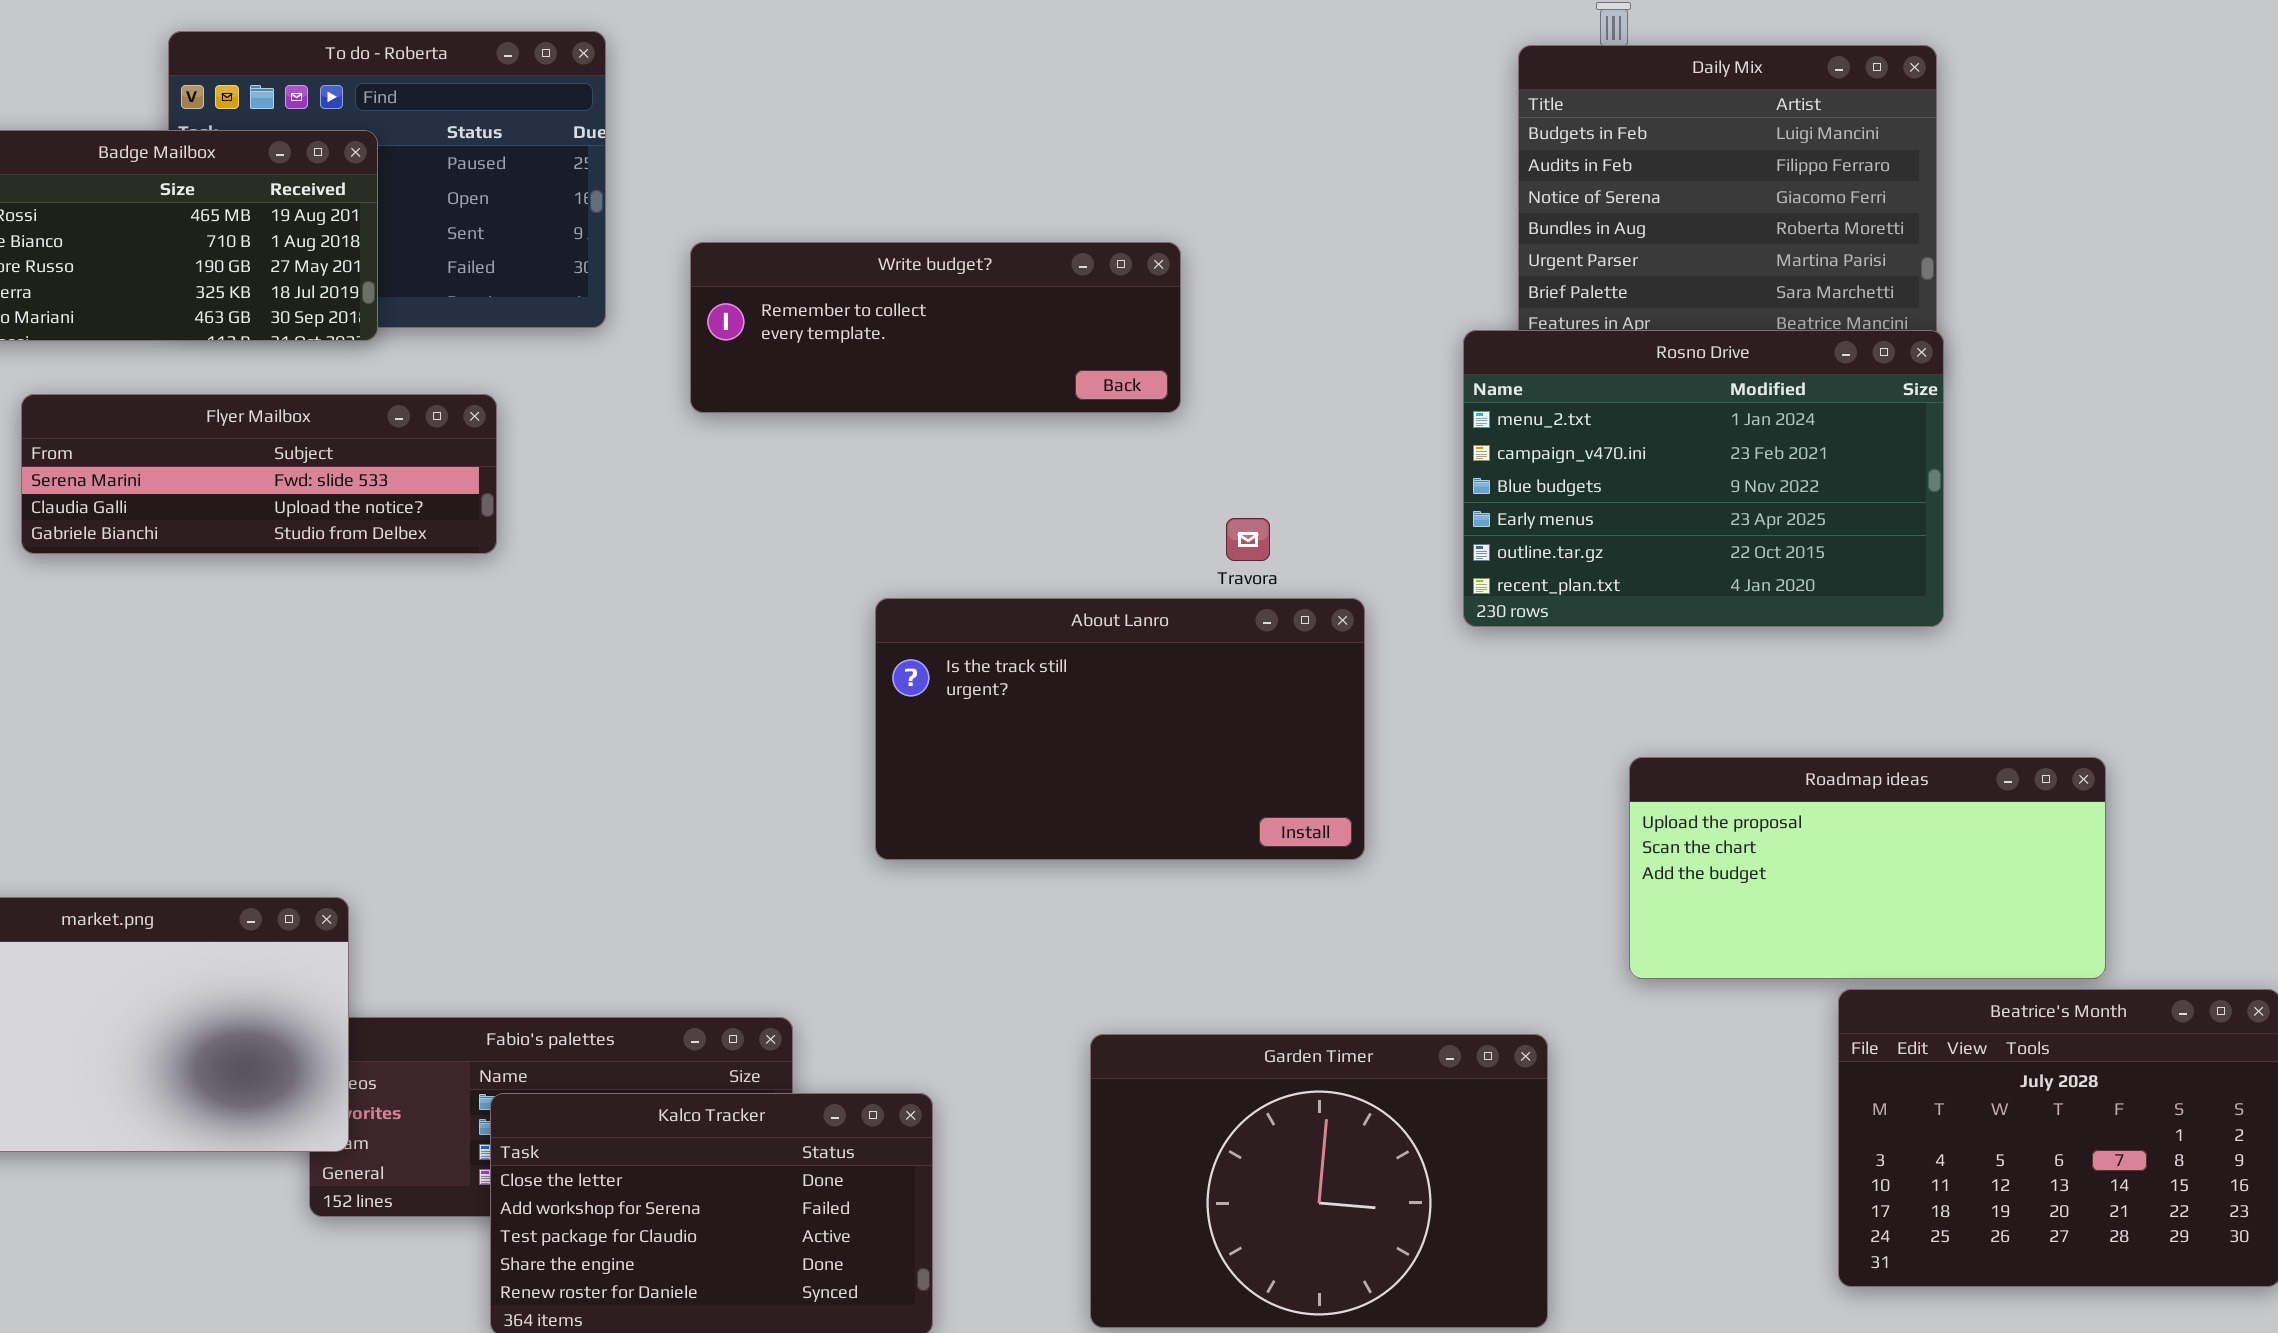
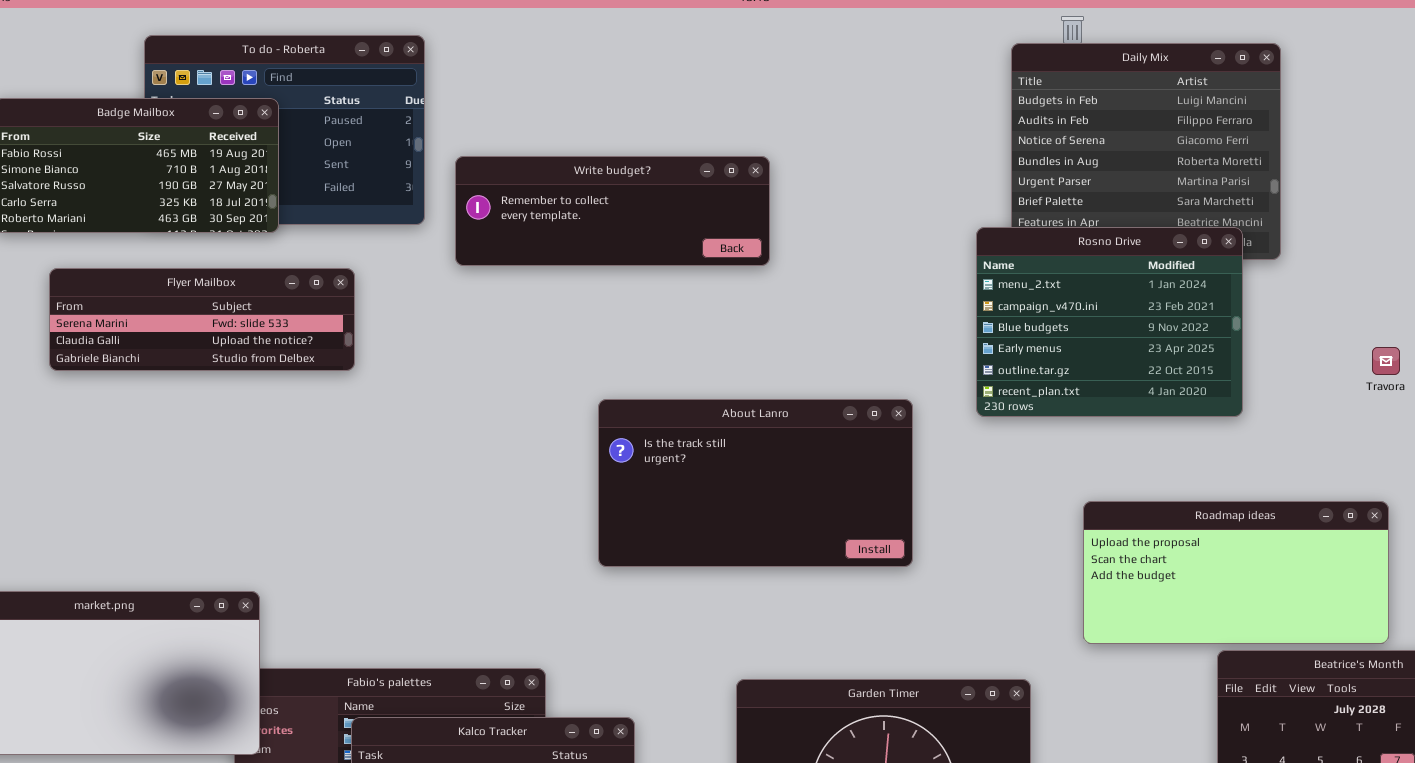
Write budget?: [690,242,1181,413] -> [455,156,770,266], moved
Rosno Drive: [1463,330,1944,627] -> [976,227,1243,417], resized
Travora: [1226,518,1270,561] -> [1372,347,1400,375], moved

